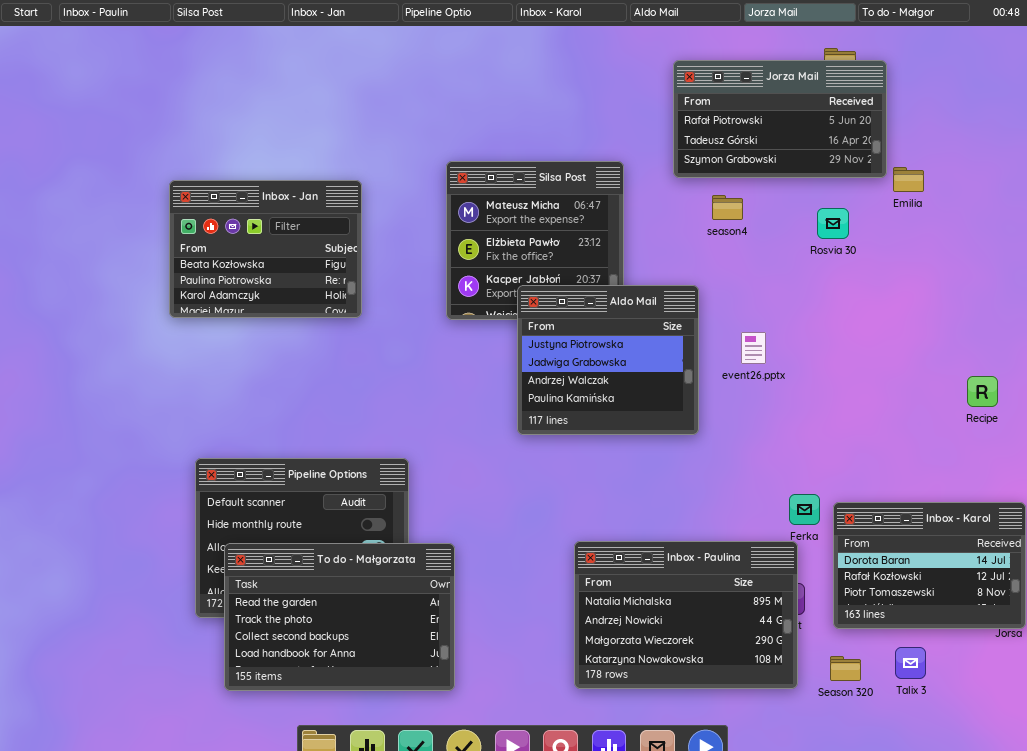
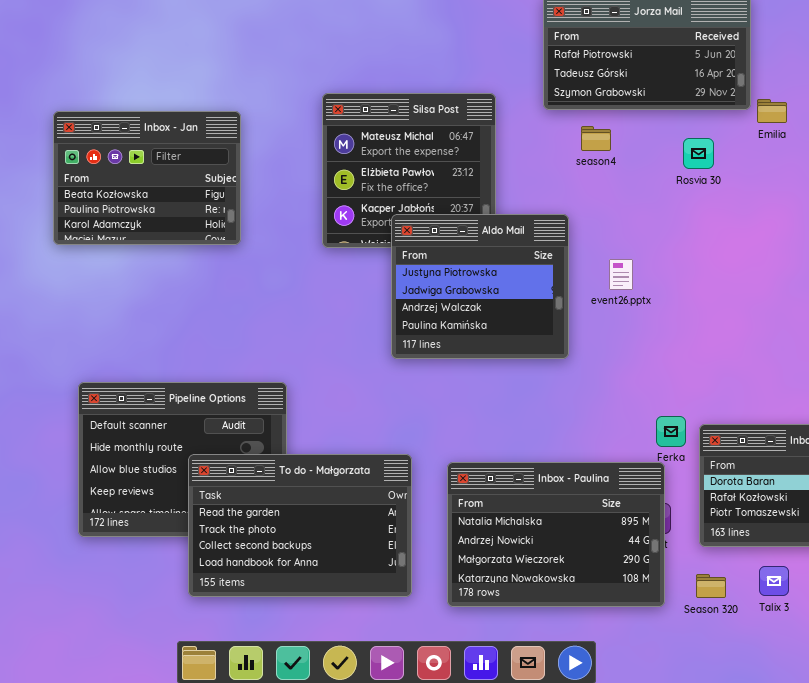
To do - Małgorzata: [224,543,455,691] -> [188,454,412,597], moved

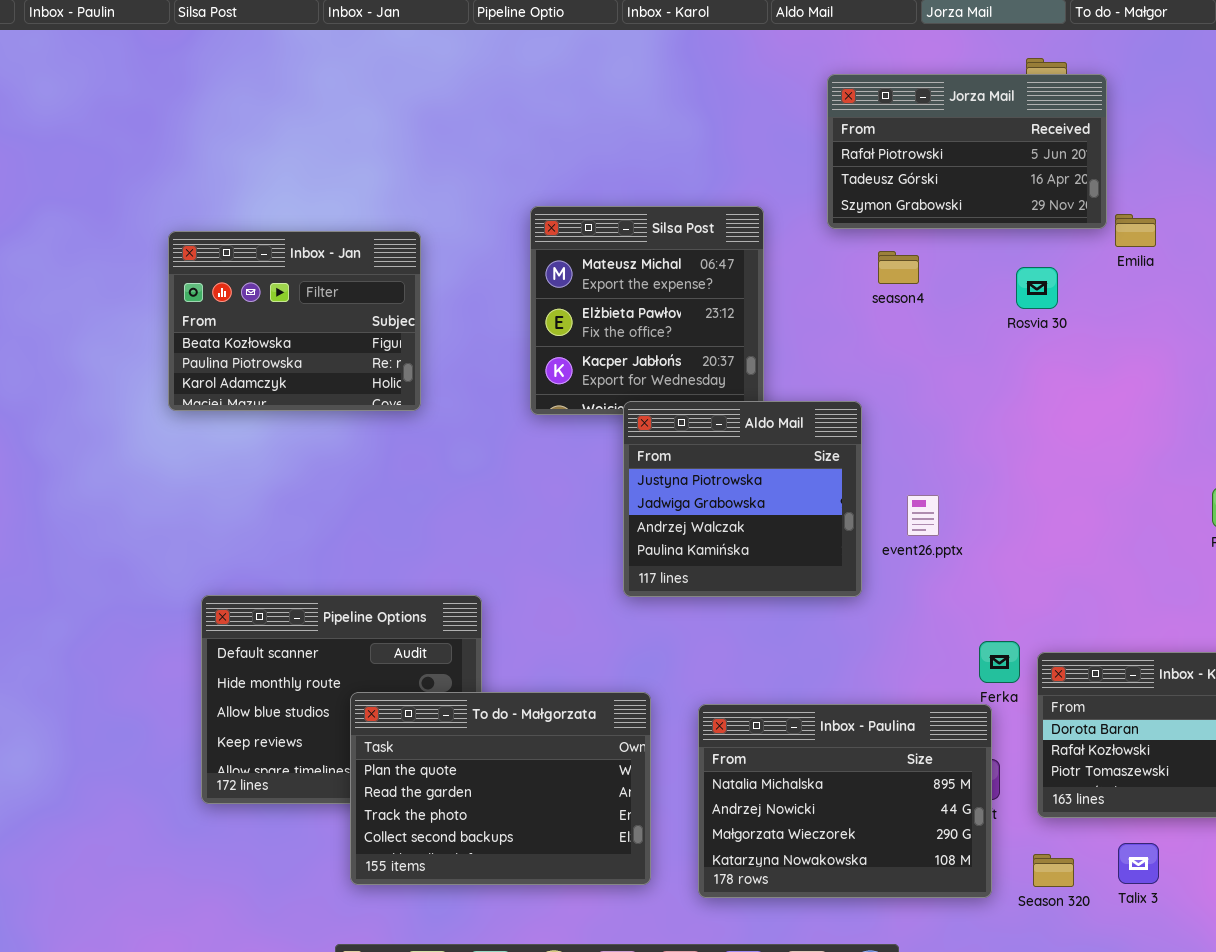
Aldo Mail: [391,214,569,359] -> [623,401,862,597], moved
event26.pptx: [609,259,633,290] -> [907,495,939,536], moved
To do - Małgorzata: [188,454,412,597] -> [350,692,651,885], scrolled up 1 row

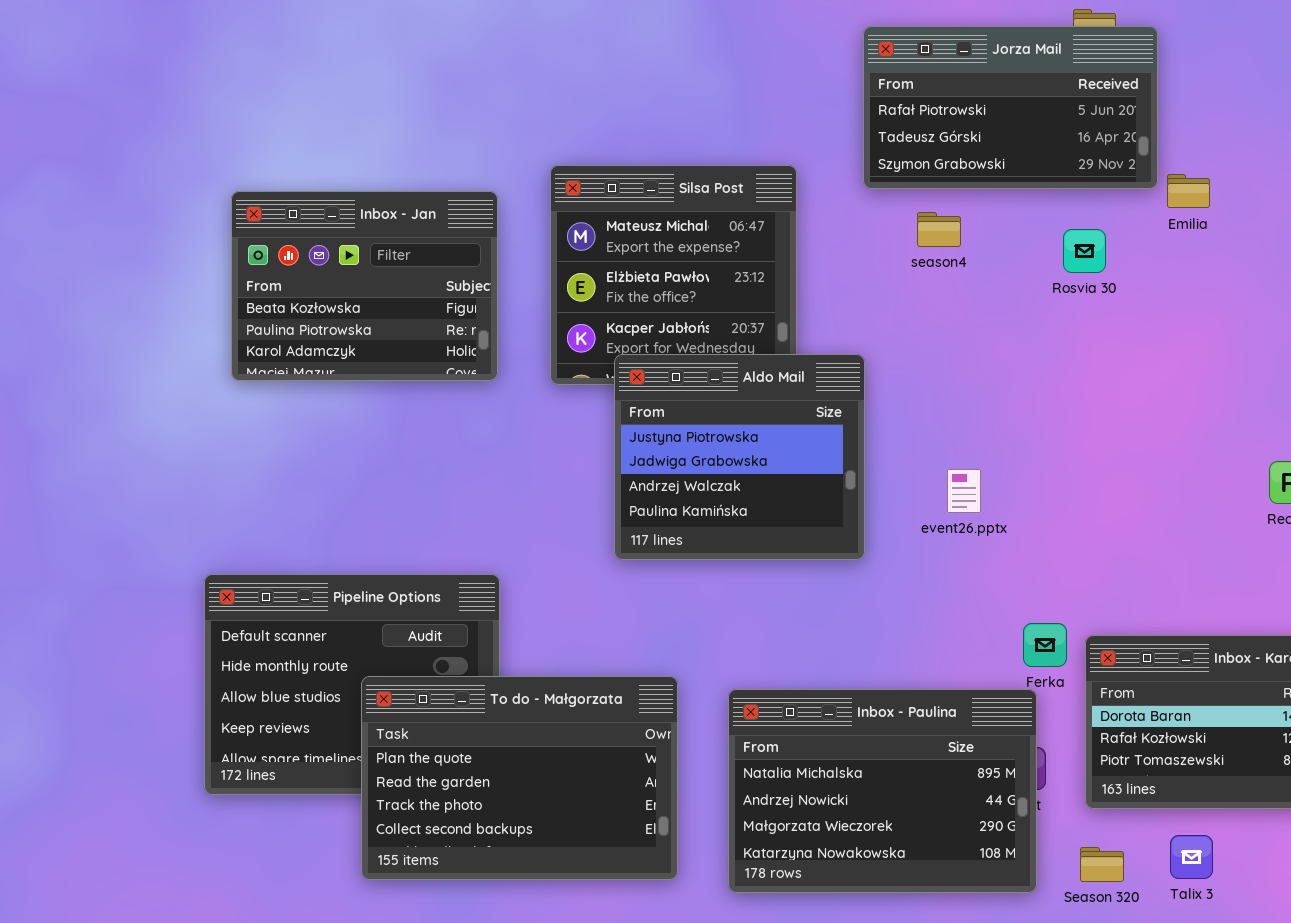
Inbox - Jan: [168,231,421,411] -> [231,191,498,381], moved
Aldo Mail: [623,401,862,597] -> [614,354,865,560], moved

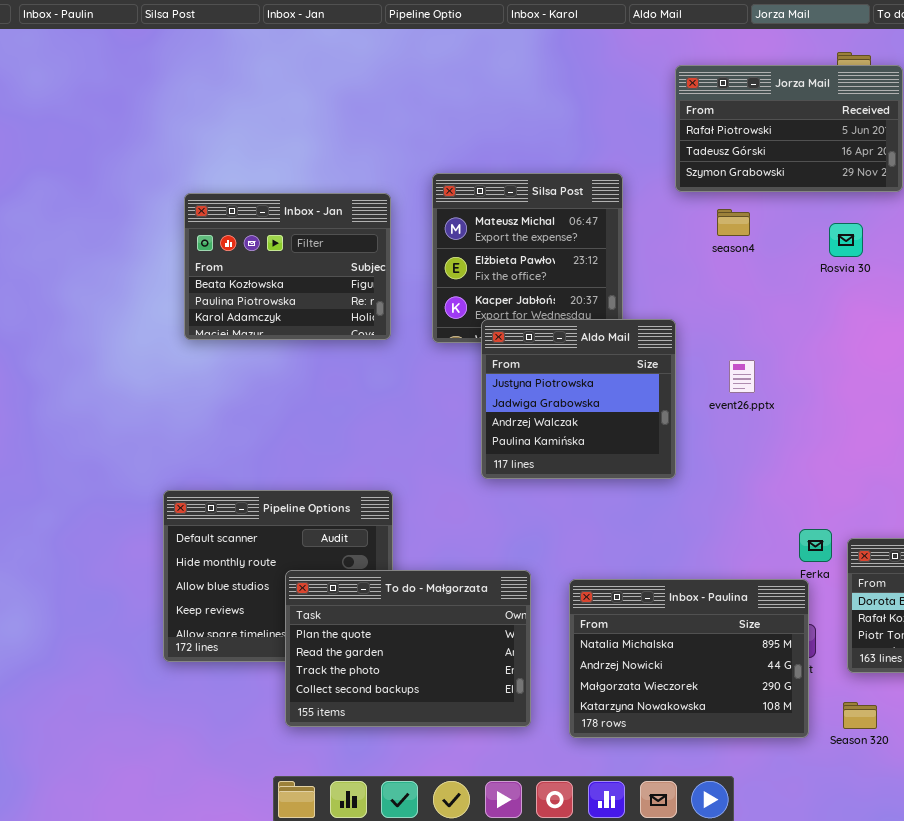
event26.pptx: [947,469,981,513] -> [729,360,755,393], moved

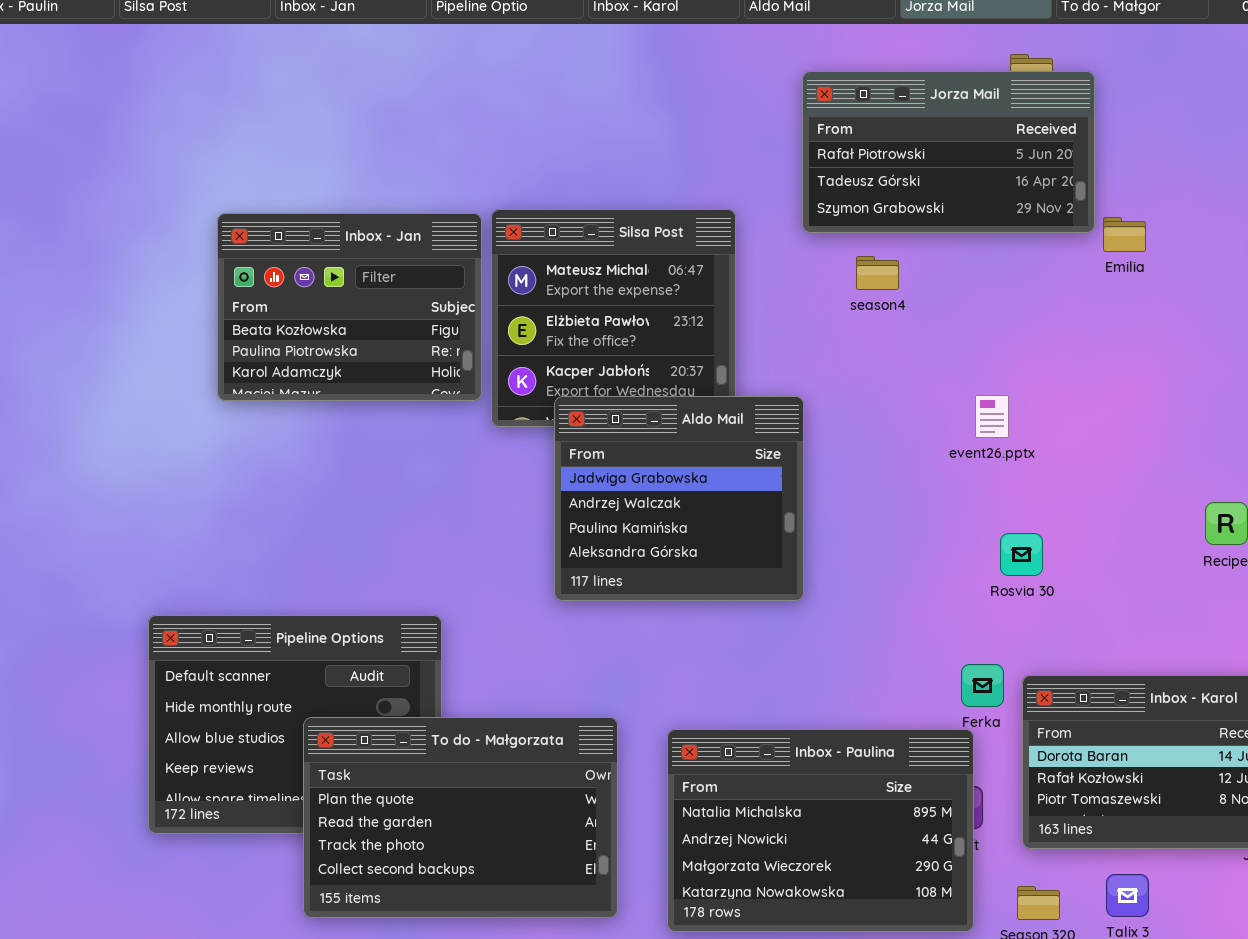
Inbox - Jan: [184,193,391,340] -> [217,213,482,401], moved
Rosvia 30: [829,223,863,257] -> [1000,533,1043,576], moved
Aldo Mail: [481,319,676,479] -> [554,396,804,601], scrolled down 1 row
event26.pptx: [729,360,755,393] -> [975,395,1009,438], moved

